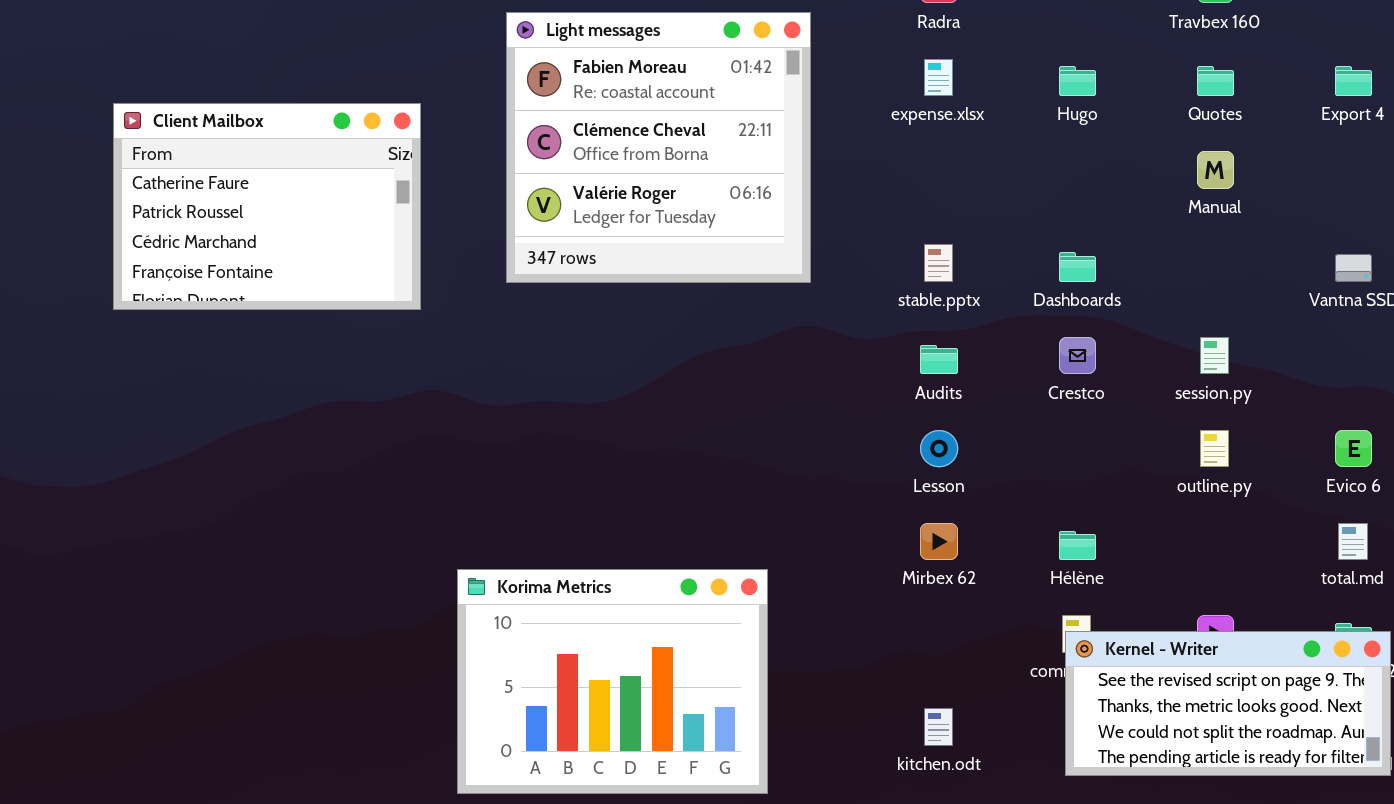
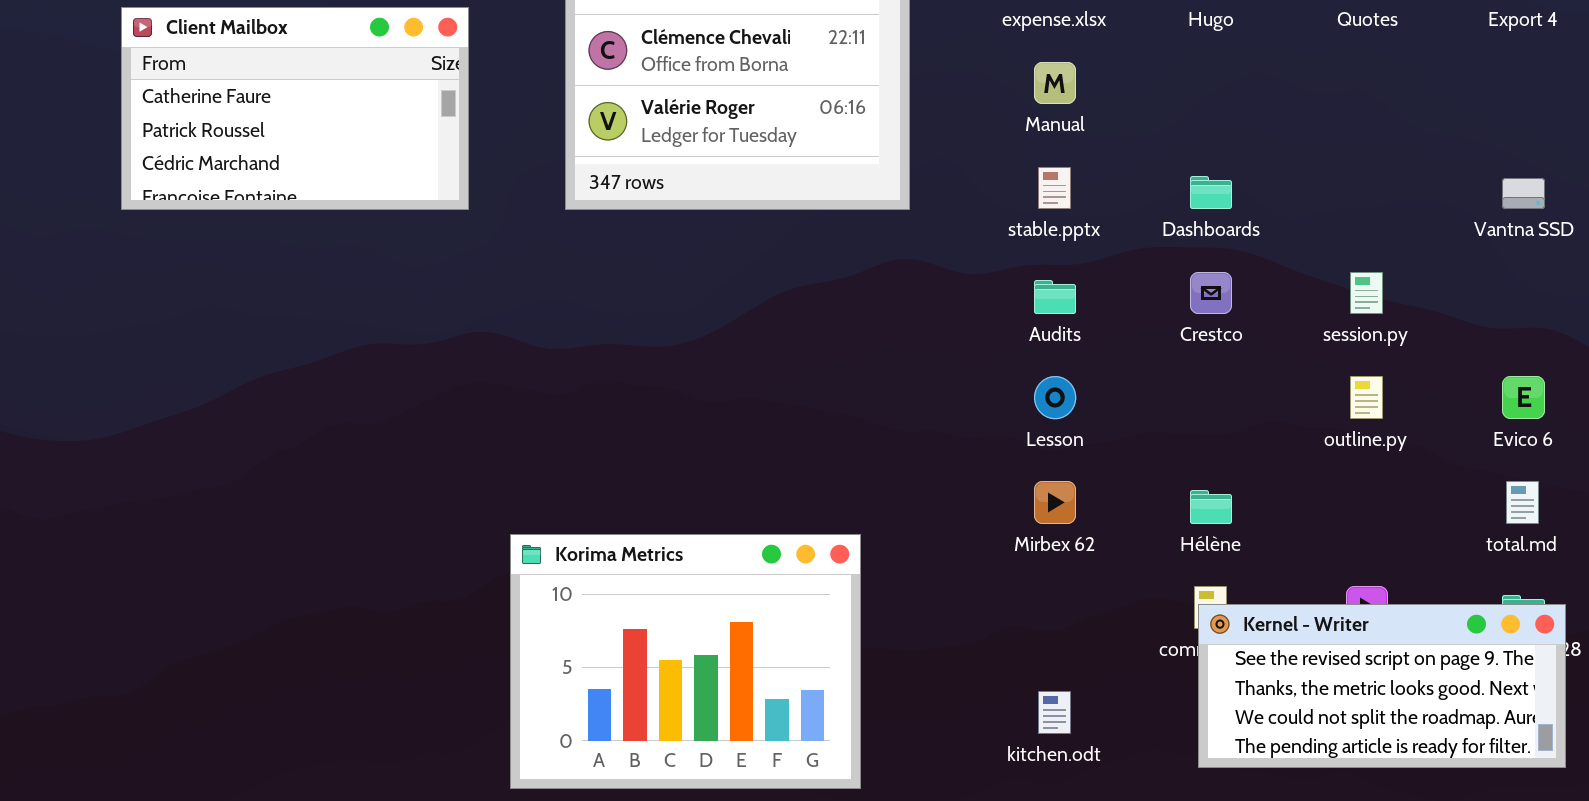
Client Mailbox: [113,103,421,310] -> [121,7,469,210], resized
Manual: [1197,151,1234,189] -> [1034,62,1076,104], moved

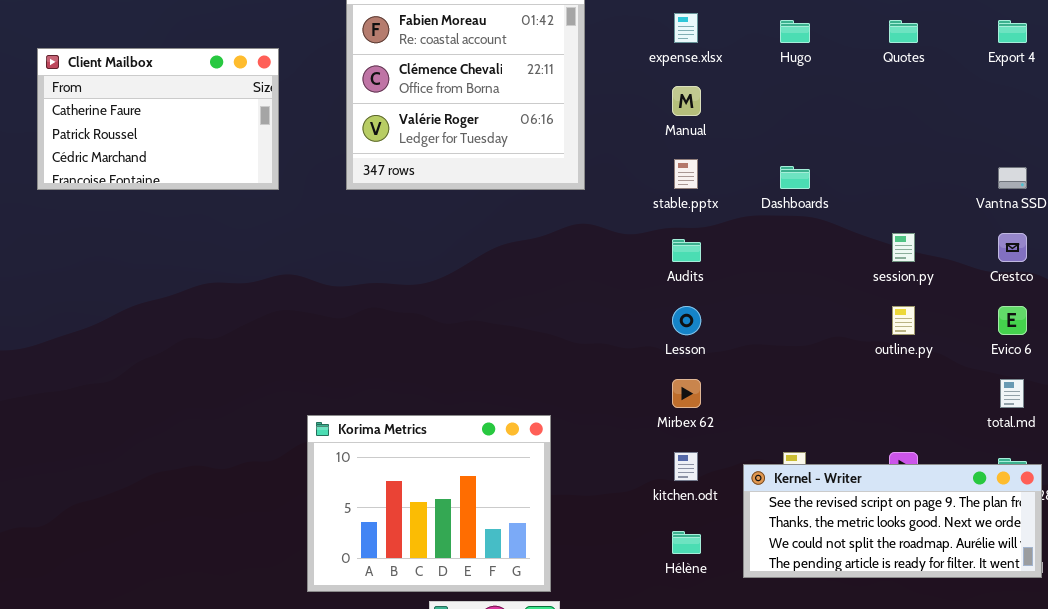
Crestco: [1190,272,1232,314] -> [998,233,1027,262], moved
Hélène: [1190,490,1232,524] -> [672,531,701,554], moved
Kernel - Writer: [1198,604,1566,768] -> [743,464,1042,578], resized
kitchen.odt: [1038,691,1071,734] -> [674,452,698,481], moved

